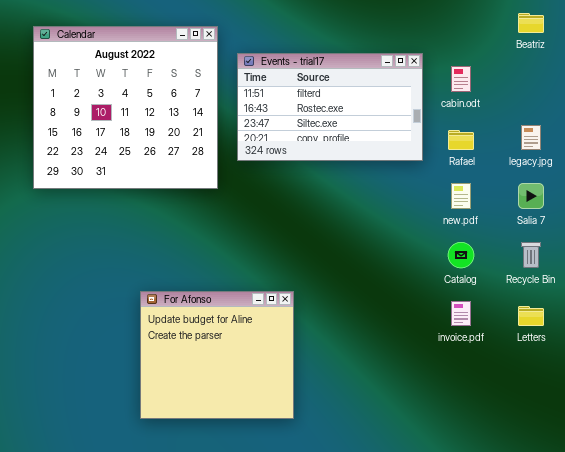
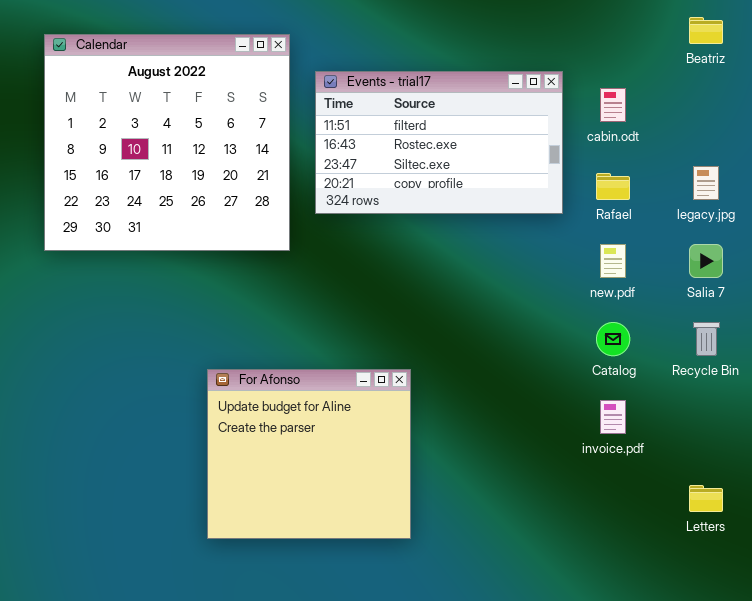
For Afonso: [140,291,294,419] -> [207,369,411,539], moved
Letters: [518,306,544,326] -> [689,485,723,512], moved

